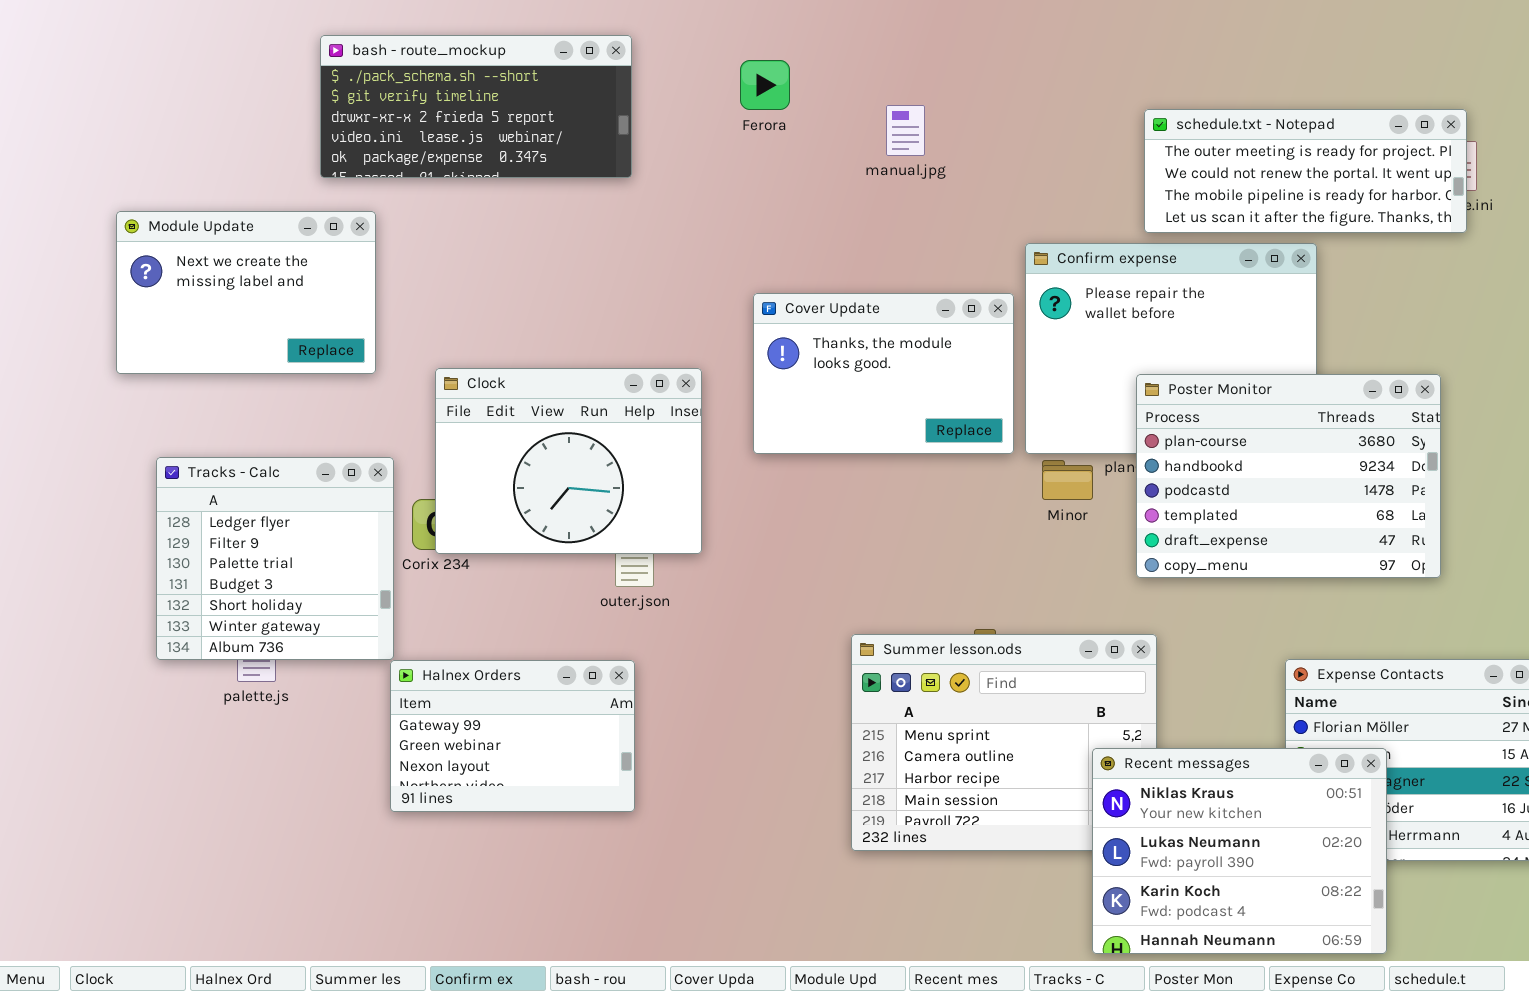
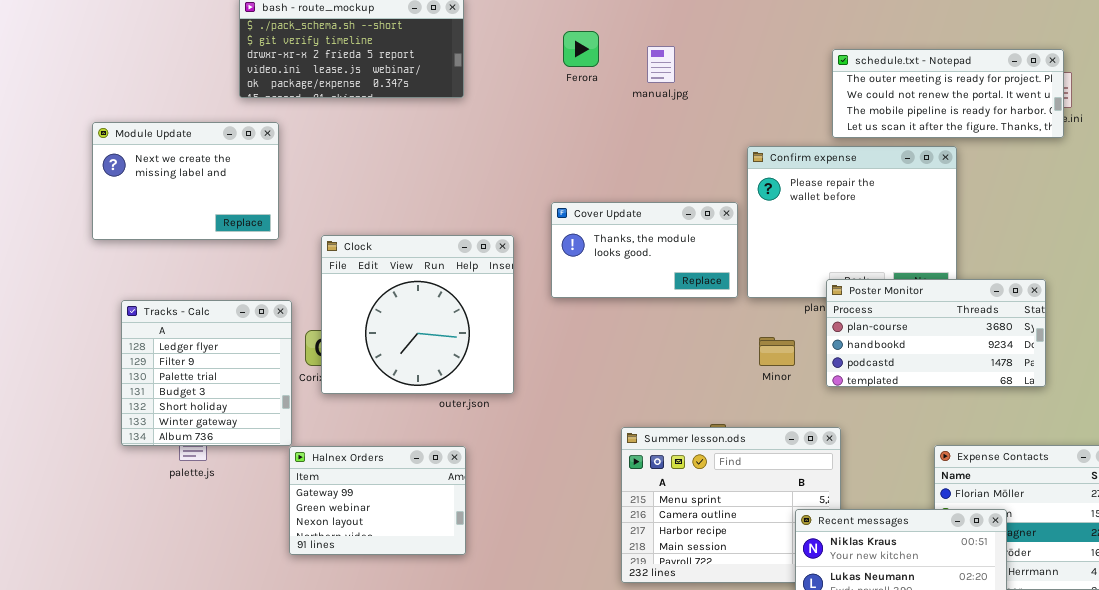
Ferora: [740,60,790,110] -> [563,31,599,67], moved
Cover Update: [753,293,1014,454] -> [551,202,738,298], resized
Clock: [435,368,702,554] -> [321,235,514,394], resized
Poster Monitor: [1136,374,1441,578] -> [826,279,1046,387], resized
Minor: [1042,460,1093,500] -> [759,337,795,366], moved

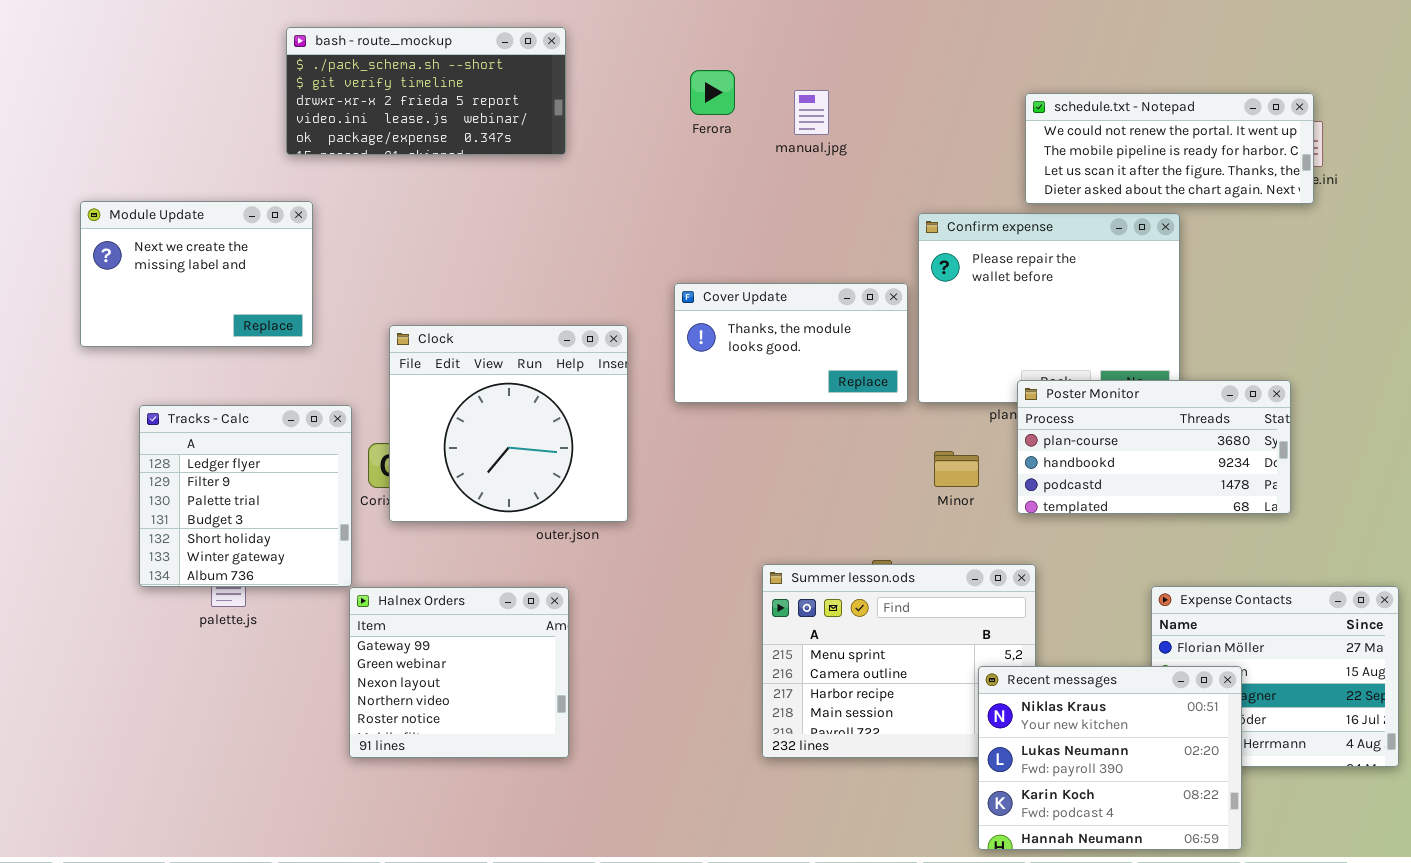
schedule.txt - Notepad: [832,49,1064,138] -> [1025,93,1314,204], scrolled down 1 row
Module Update: [92,122,279,240] -> [80,201,313,347], moved
Halnex Orders: [289,446,466,555] -> [349,587,569,758], resized

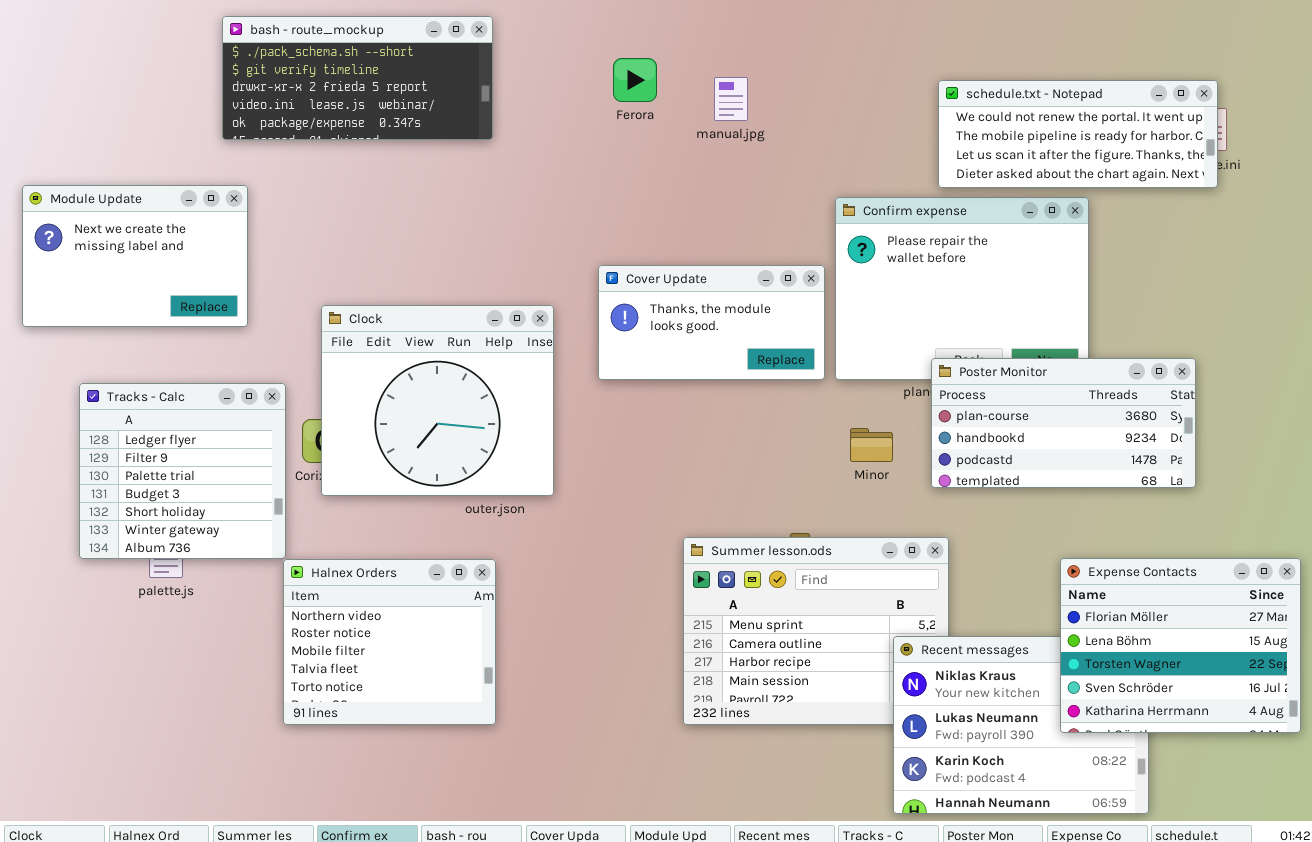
Expense Contacts: [1151,586,1399,767] -> [1060,558,1301,733], raised
Halnex Orders: [349,587,569,758] -> [283,559,496,725], scrolled down 3 rows

